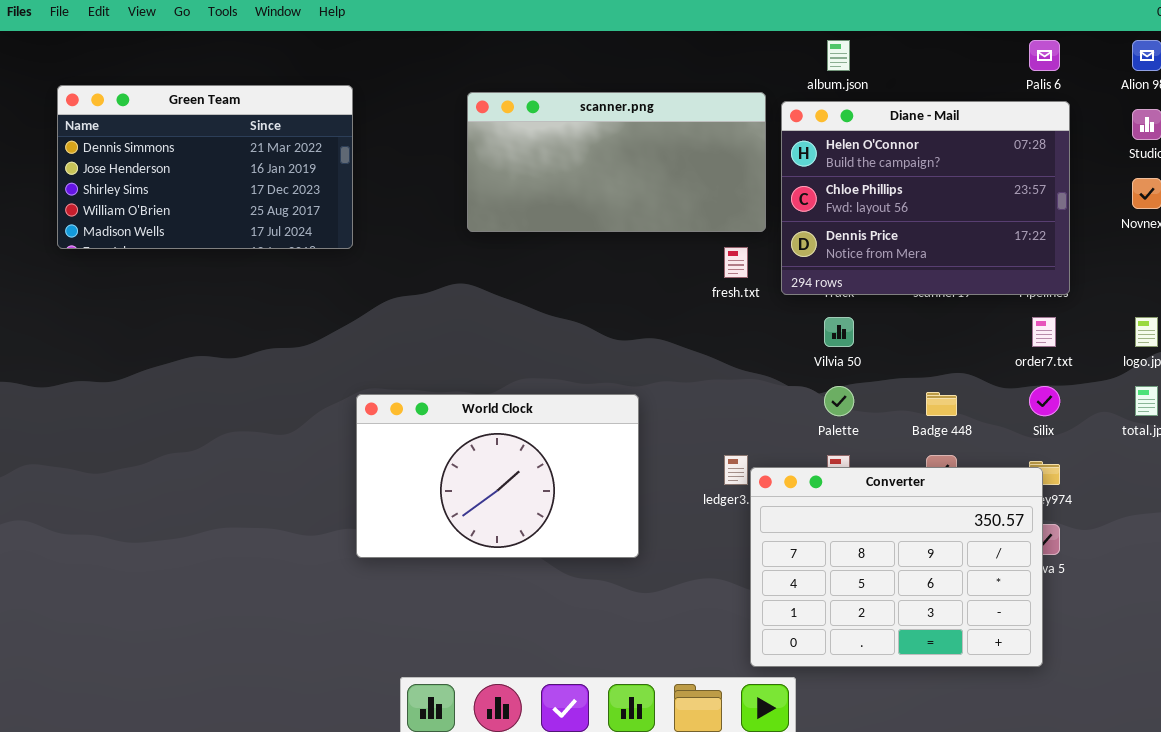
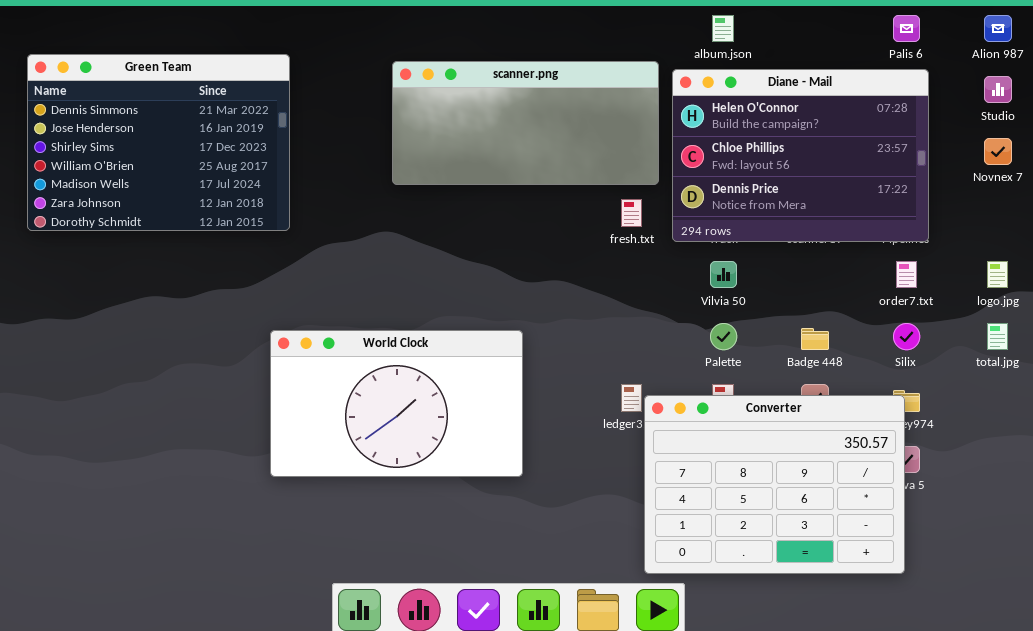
Green Team: [57,85,353,249] -> [27,54,290,231], resized
World Clock: [356,394,639,558] -> [270,330,523,477], moved

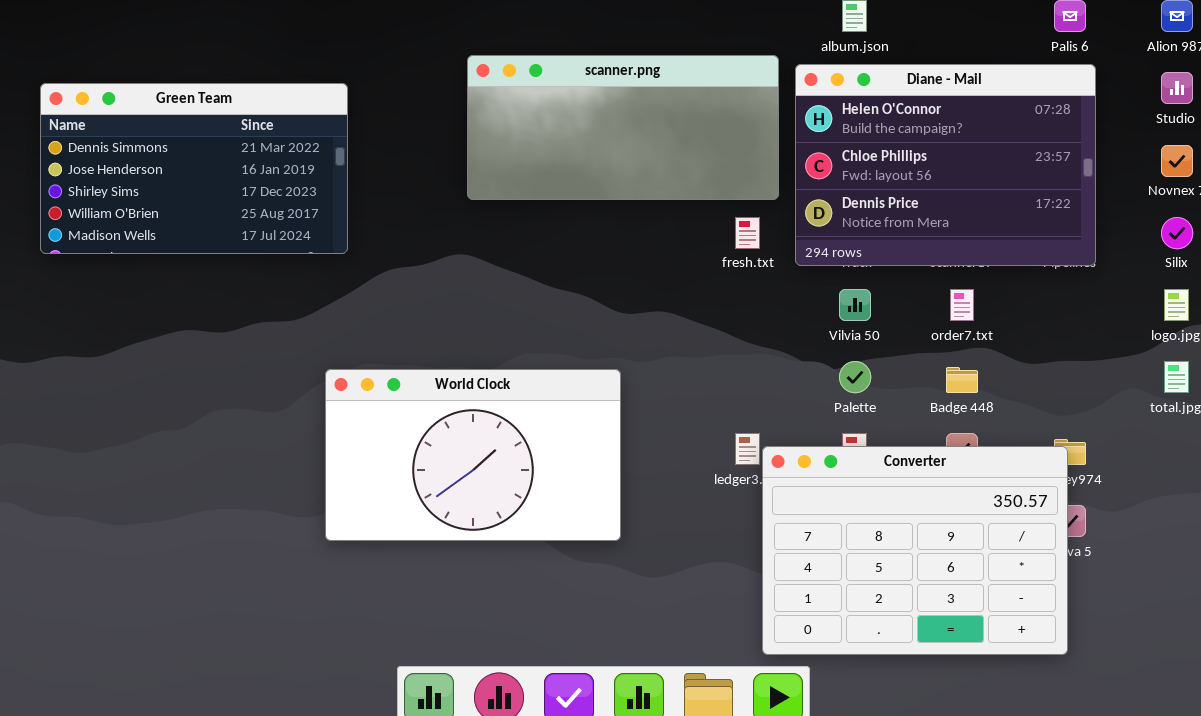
Green Team: [27,54,290,231] -> [40,83,348,254], resized
order7.txt: [896,261,917,288] -> [950,289,974,321], moved
Silix: [893,323,920,350] -> [1161,217,1193,249], moved

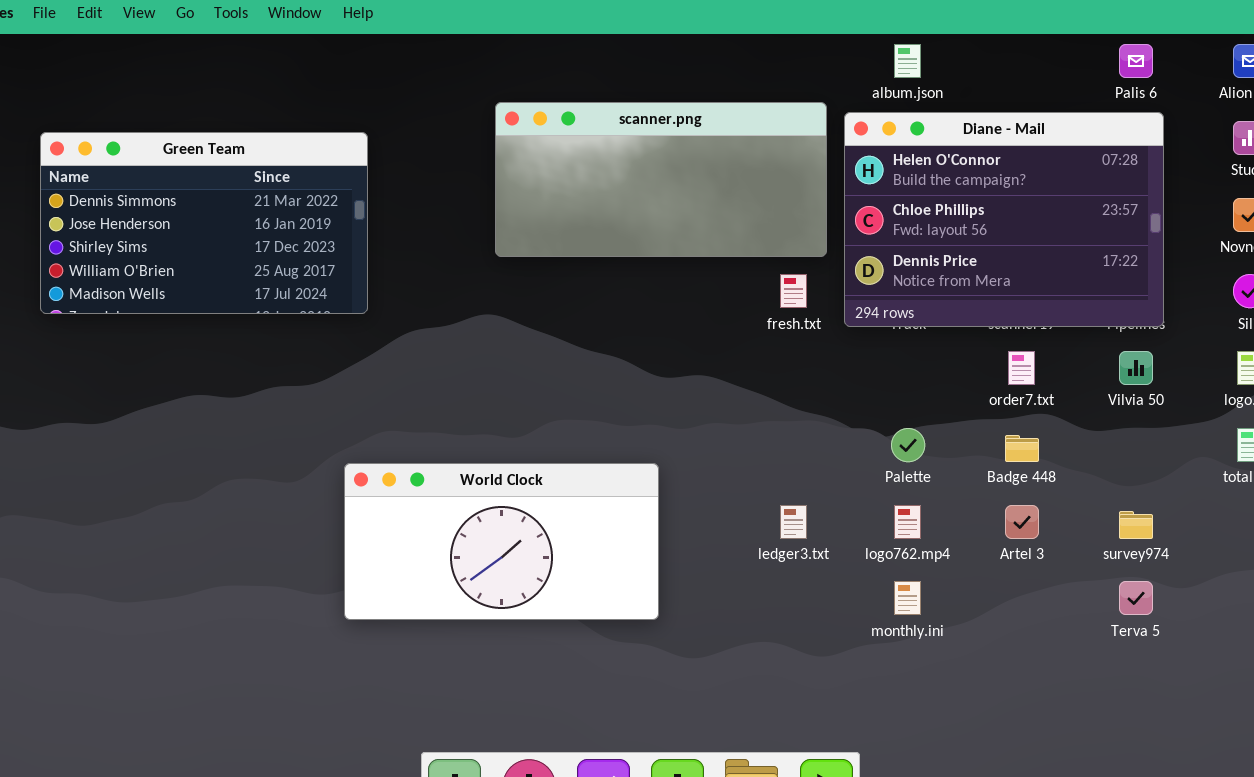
Vilvia 50: [839,289,871,321] -> [1119,351,1153,385], moved
World Clock: [325,369,621,541] -> [344,463,659,620], resized
Converter: [762,446,1068,655] -> none, closed

